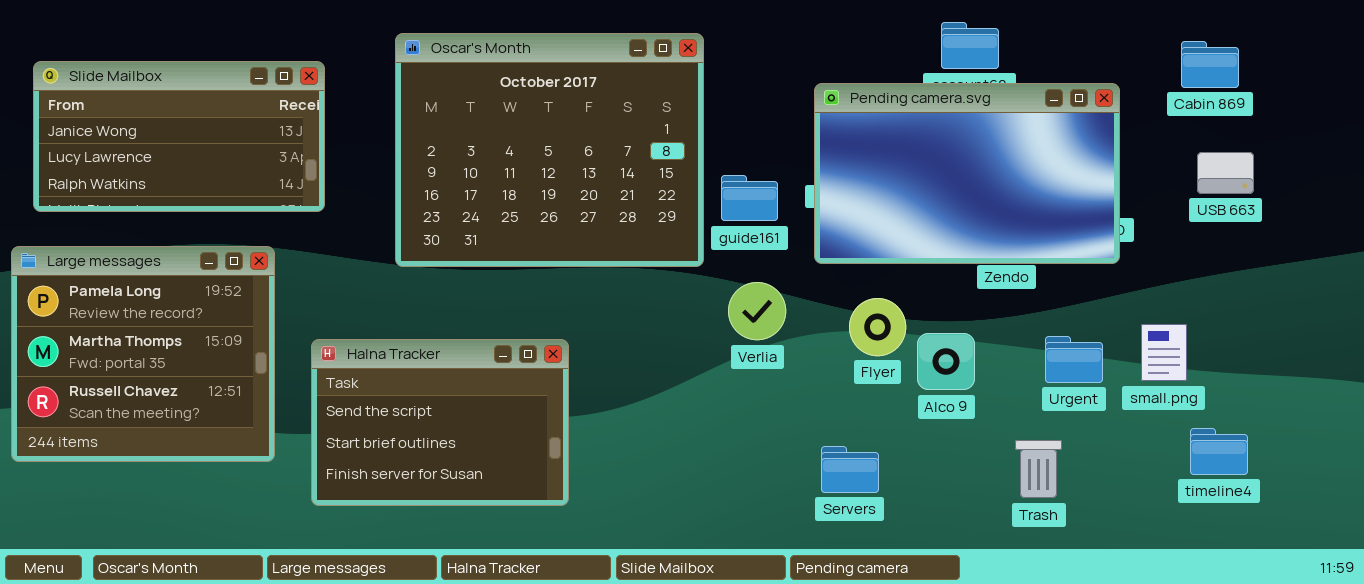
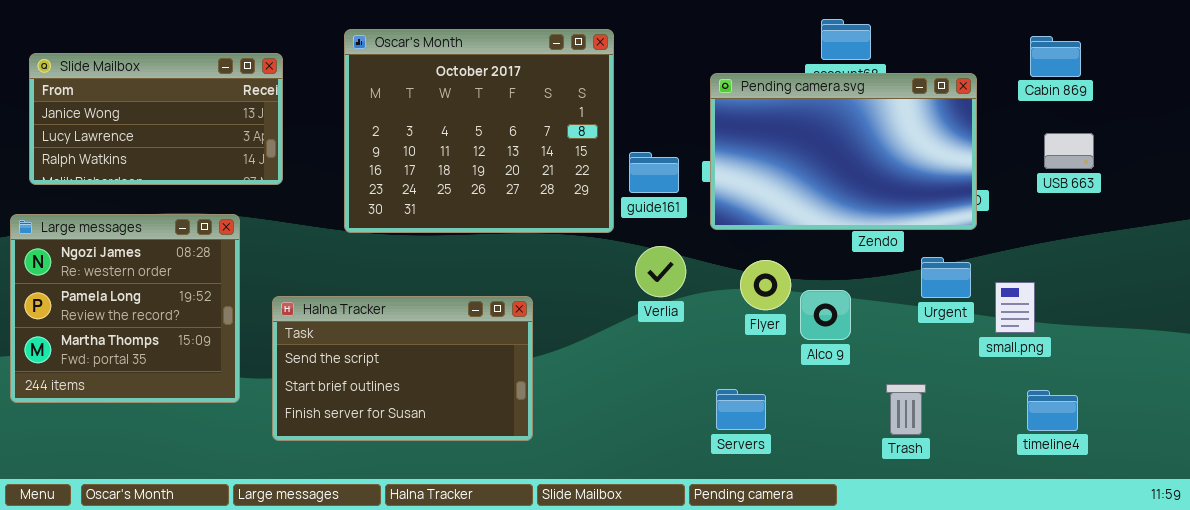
Large messages: [11,246,275,462] -> [10,214,240,403], scrolled up 1 row
Urgent: [1045,336,1103,383] -> [921,257,971,298], moved
Halna Tracker: [311,339,569,506] -> [272,296,533,441], resized
timeline4: [1190,428,1248,475] -> [1027,390,1078,431], moved

